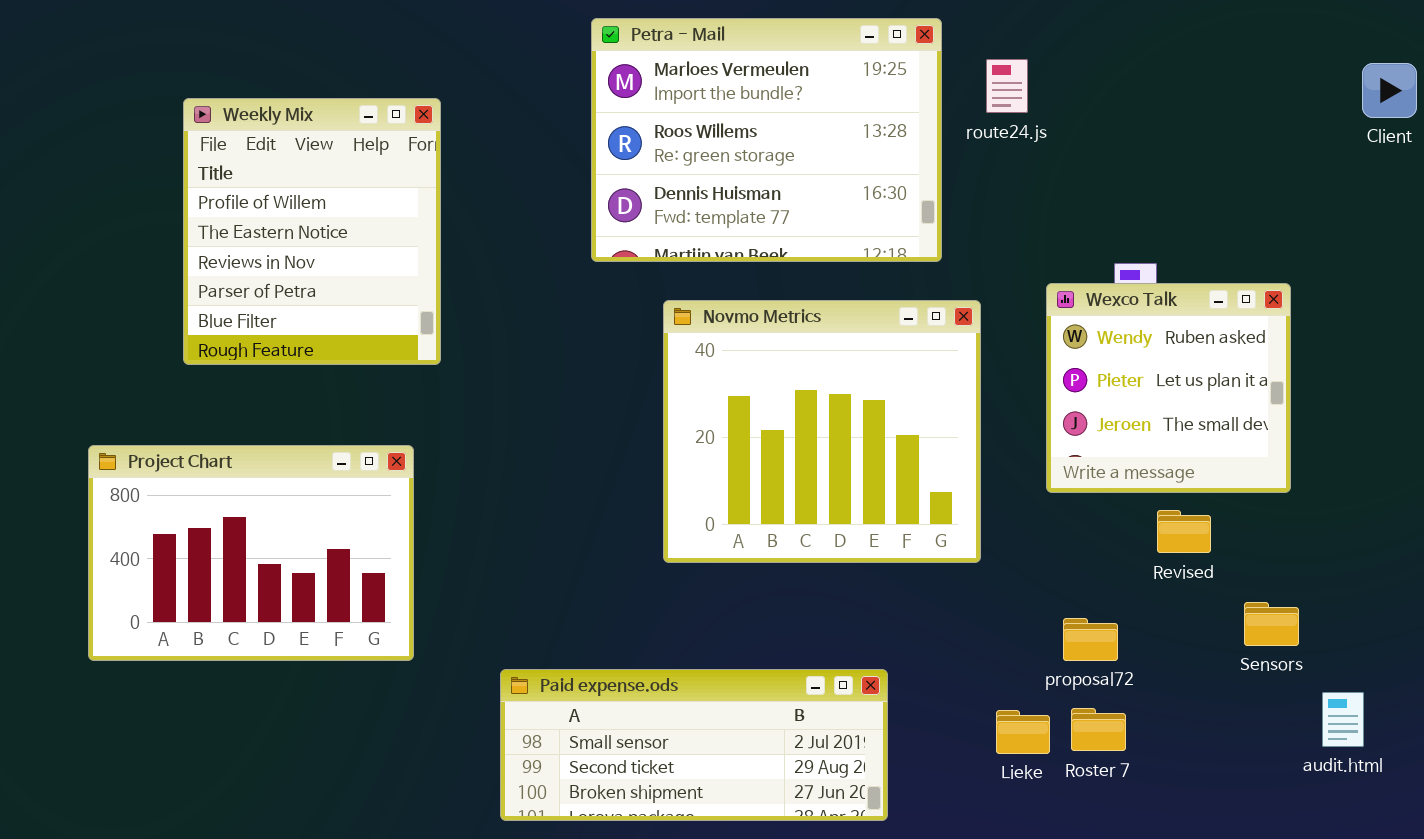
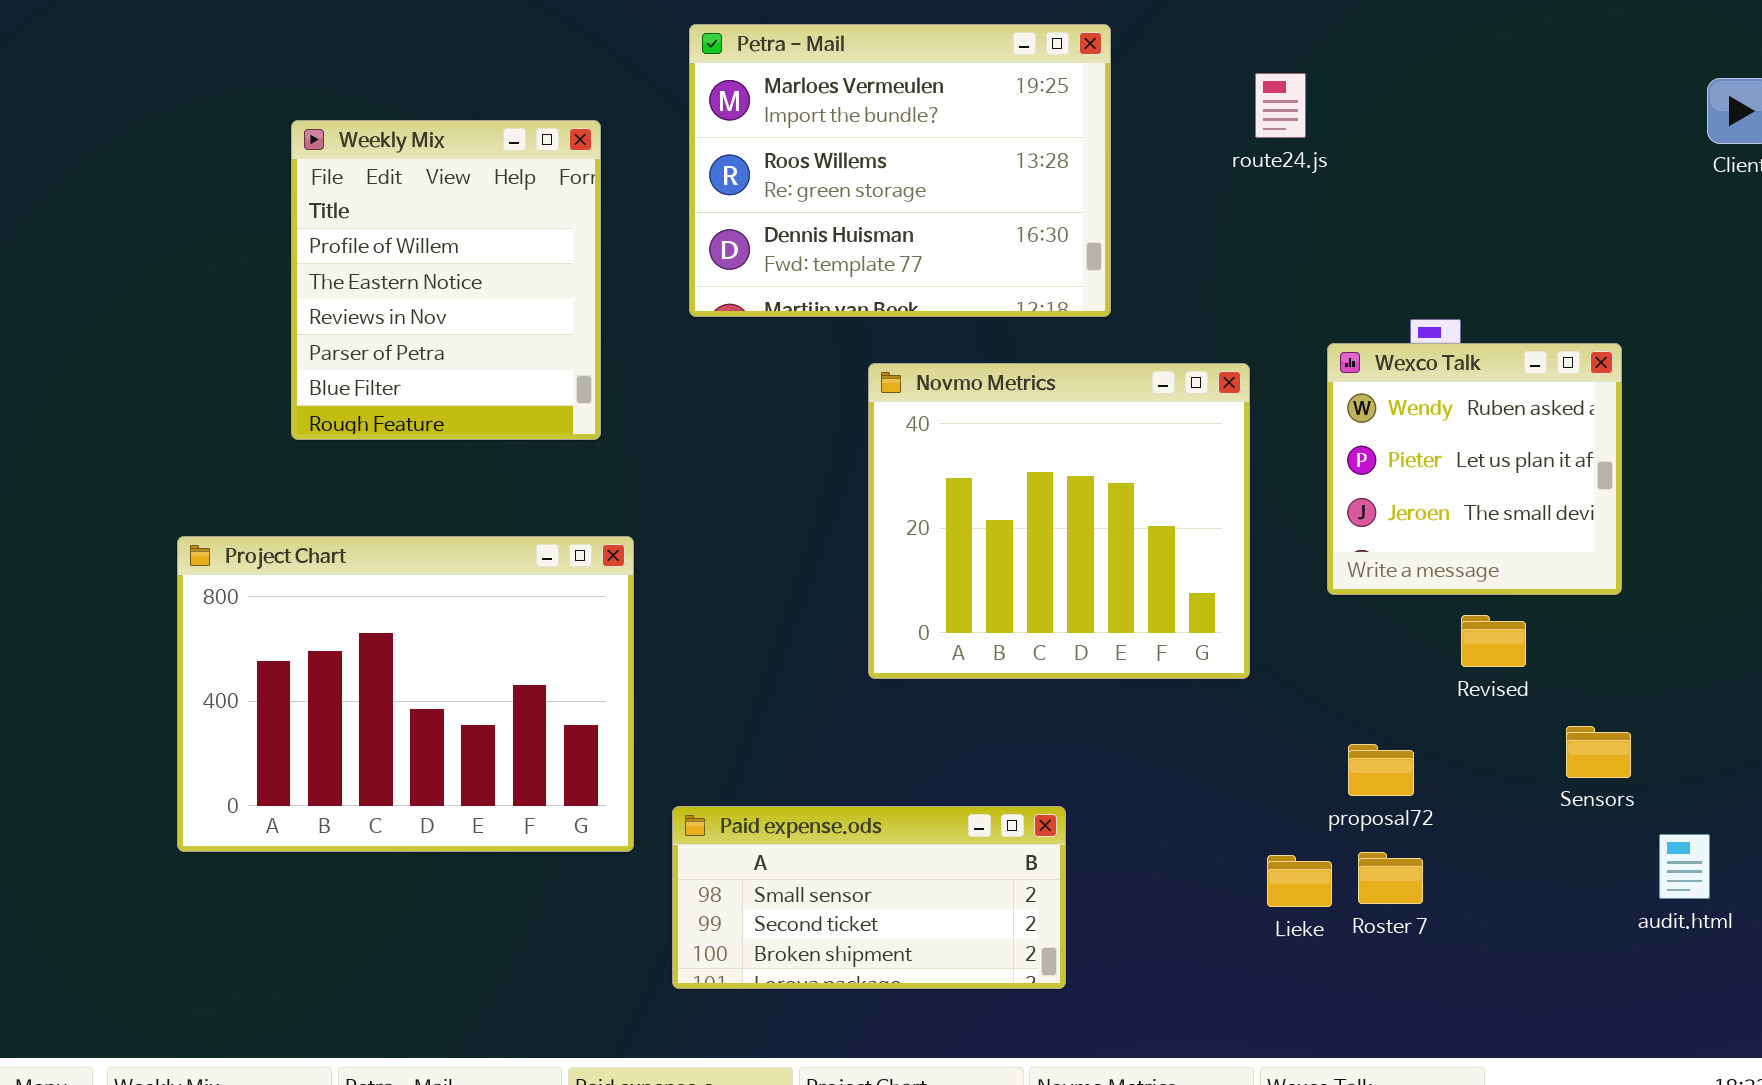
Petra - Mail: [591,18,942,262] -> [689,24,1111,317], moved
Project Chart: [88,445,414,661] -> [177,536,634,852], resized
Paid expense.ods: [500,669,888,821] -> [672,806,1066,989], resized

